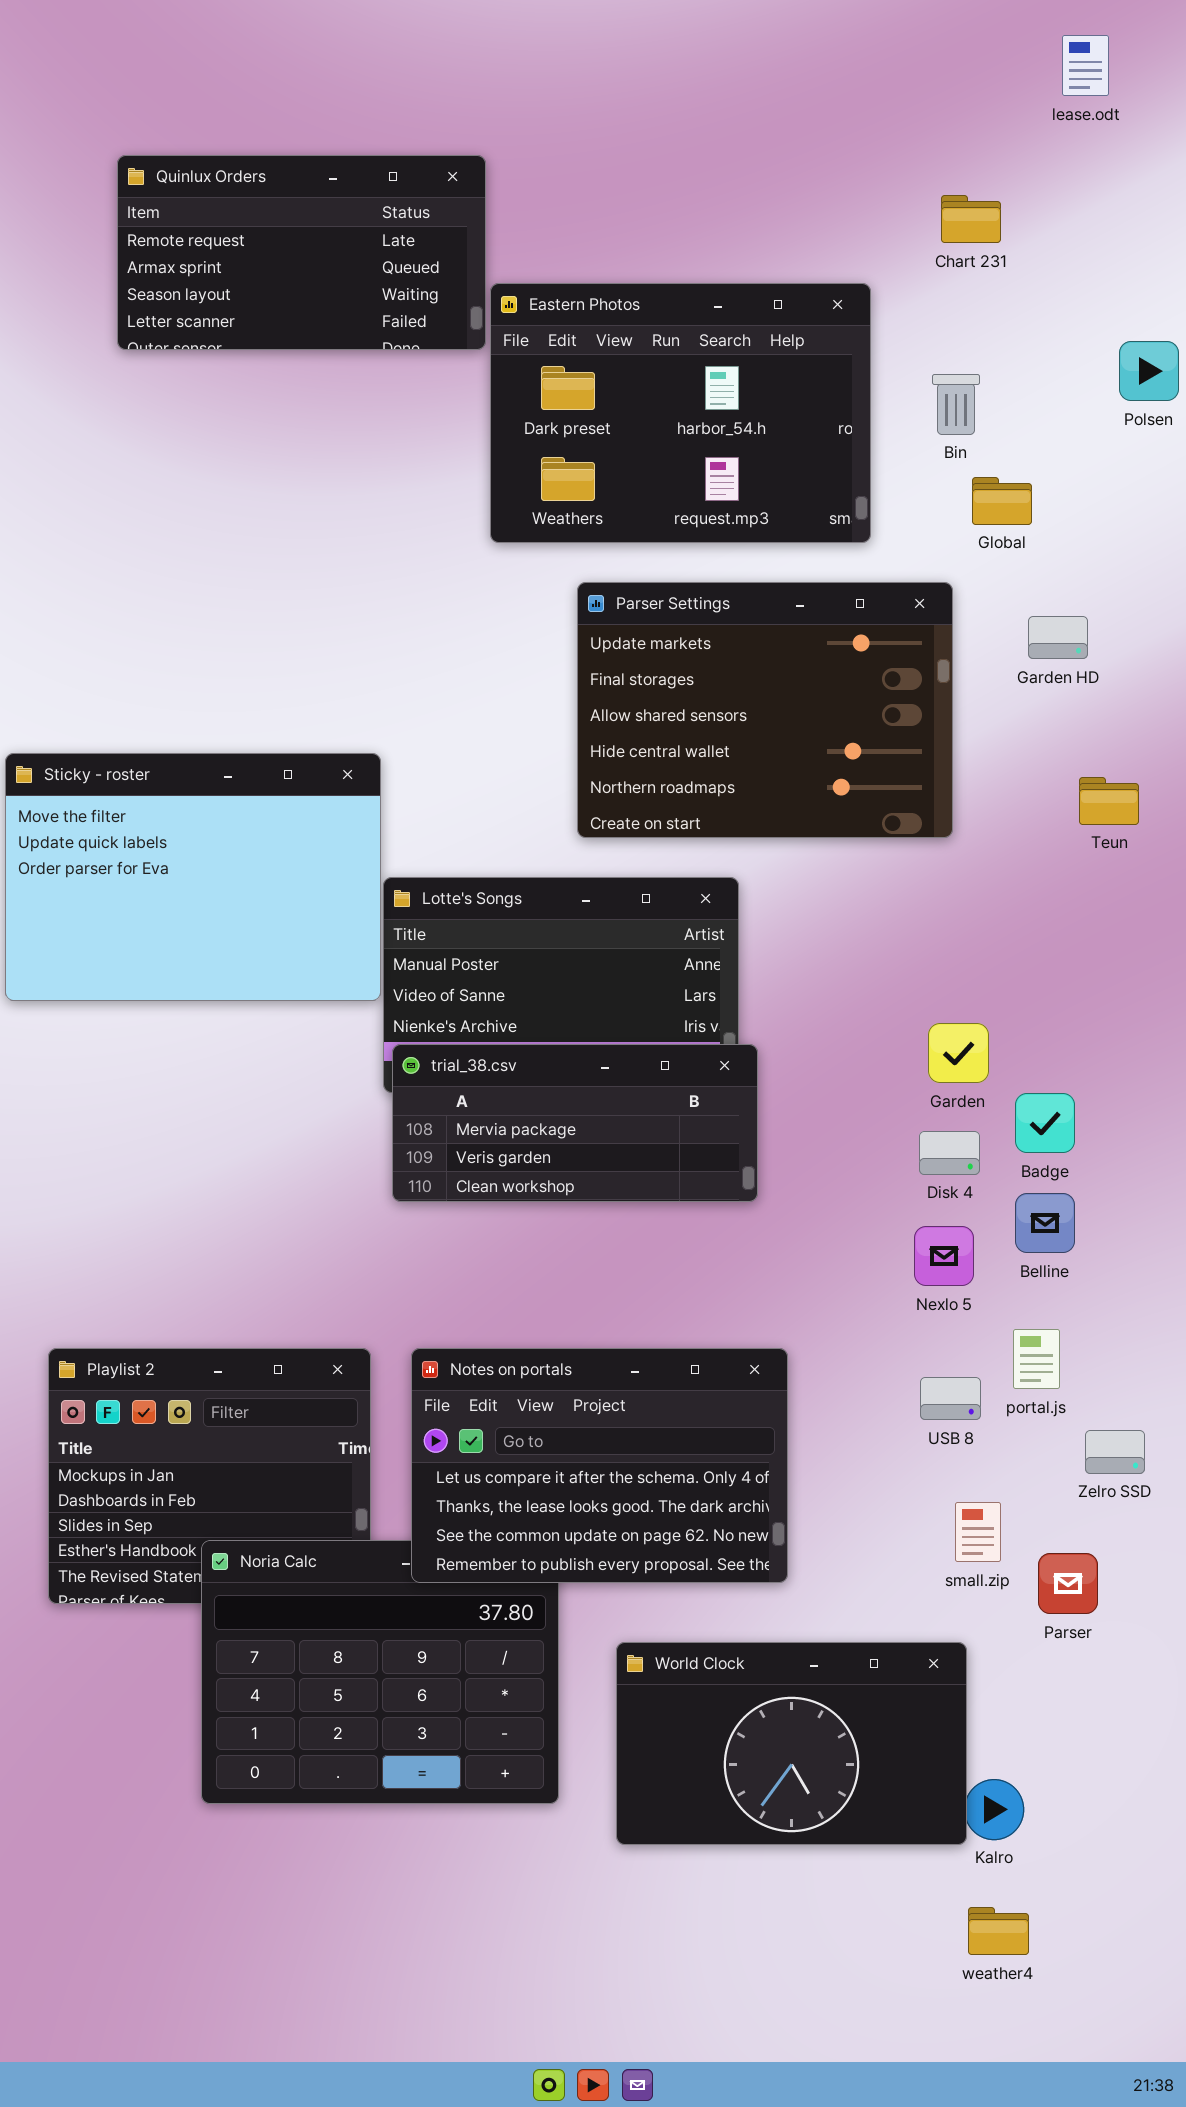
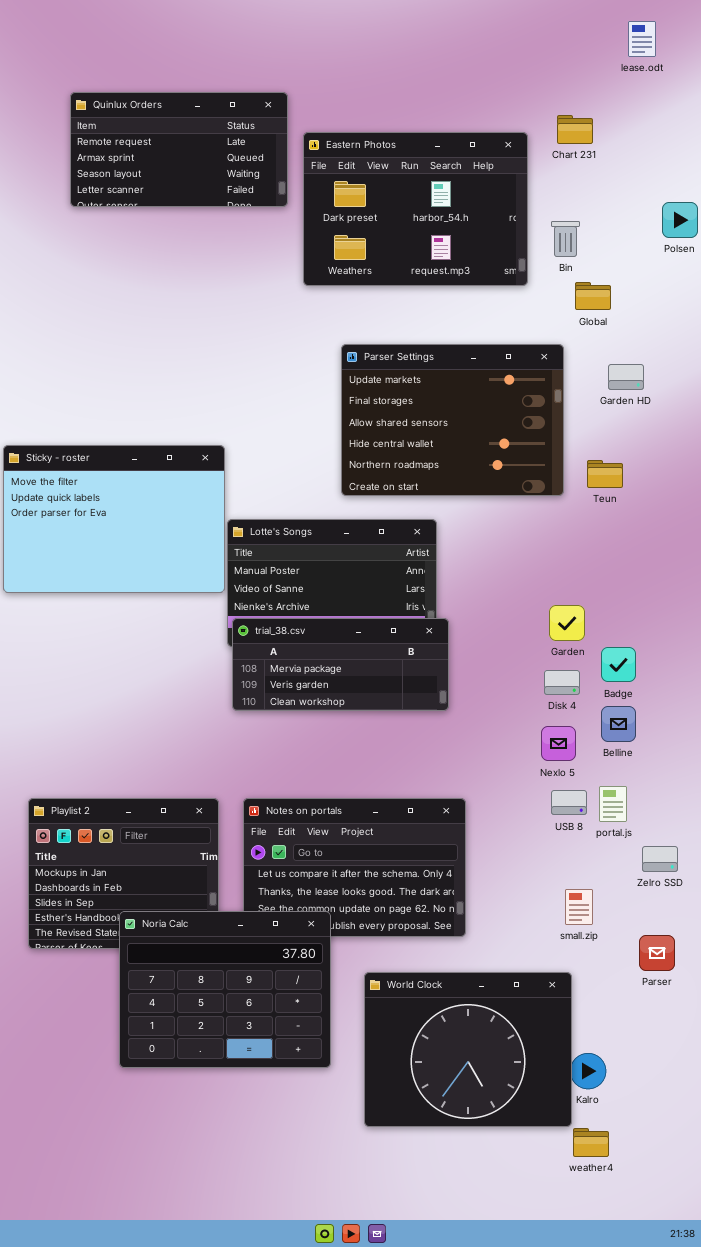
Eastern Photos: [490,283,871,543] -> [303,132,528,286], moved
Teun: [1079,777,1139,825] -> [587,460,623,488], moved
USB 8: [920,1377,981,1420] -> [551,790,587,815], moved
Noria Calc: [201,1540,559,1804] -> [119,911,331,1068], raised
Parser: [1038,1553,1098,1614] -> [639,935,675,971], moved
World Clock: [616,1642,967,1845] -> [364,972,572,1127], resized

